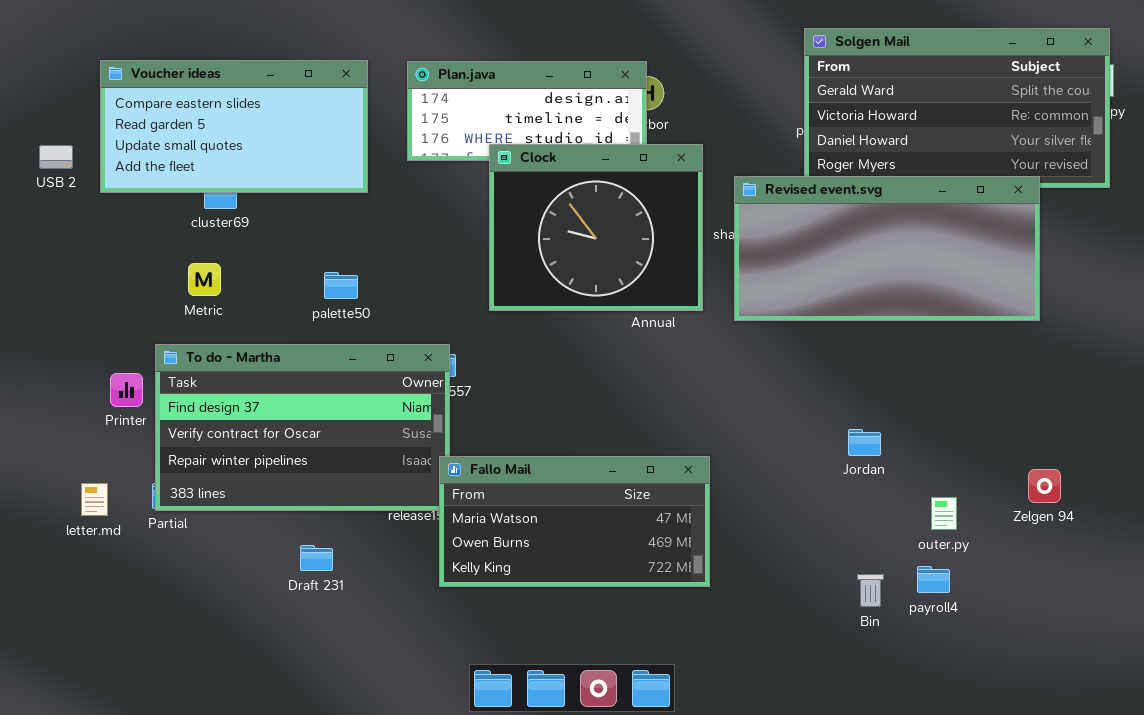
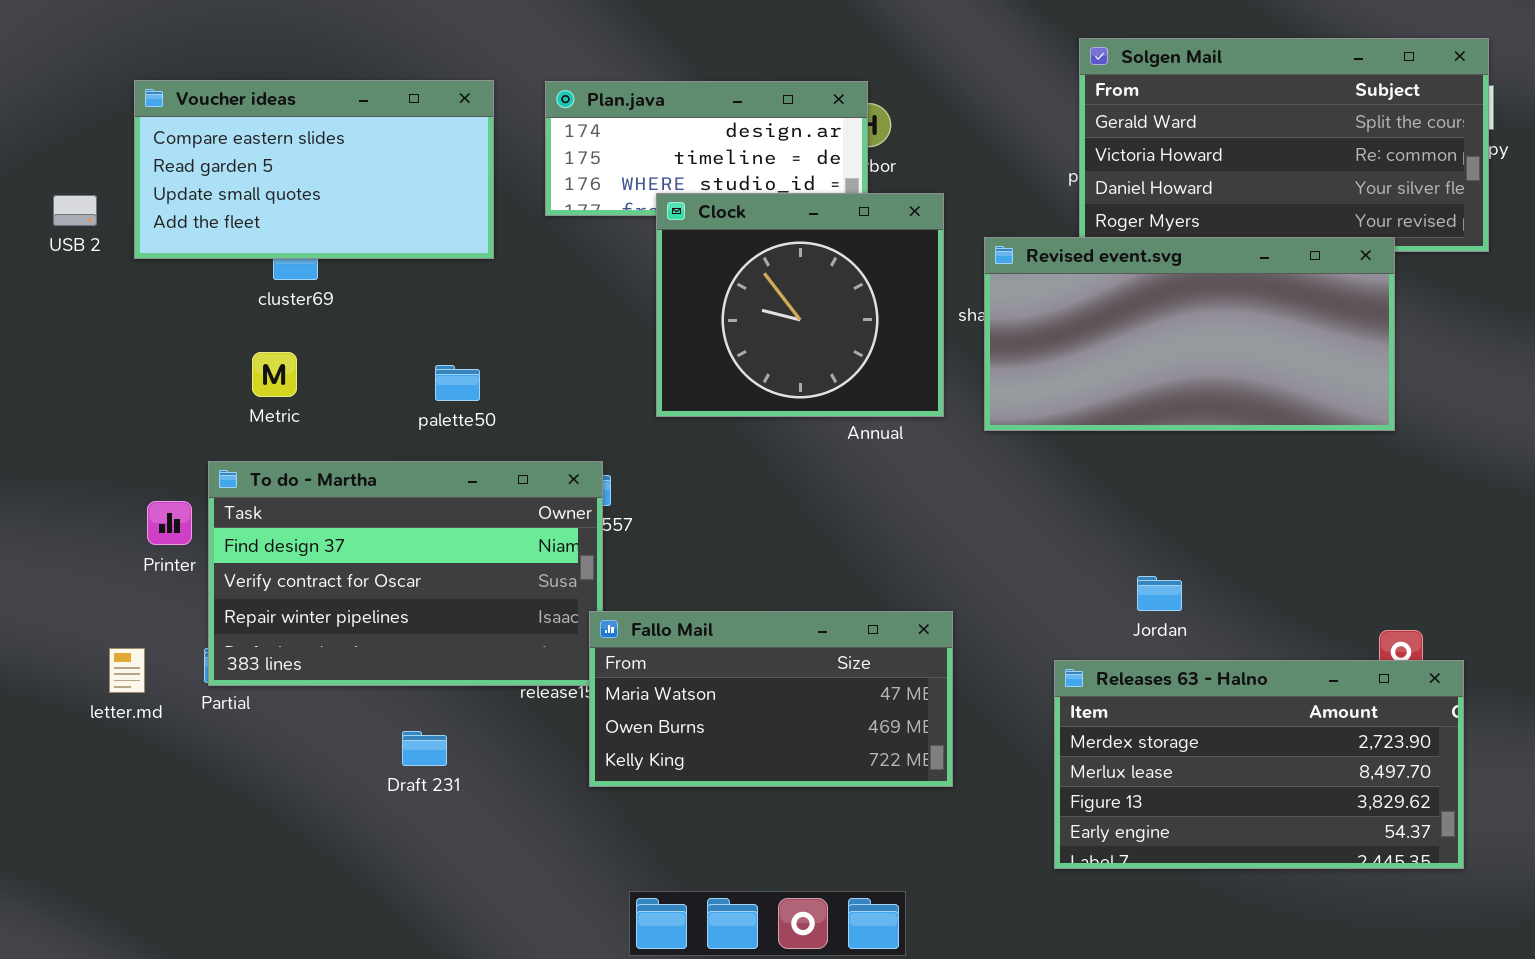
Releases 63 - Halno: none -> [1054,660,1464,869], opened

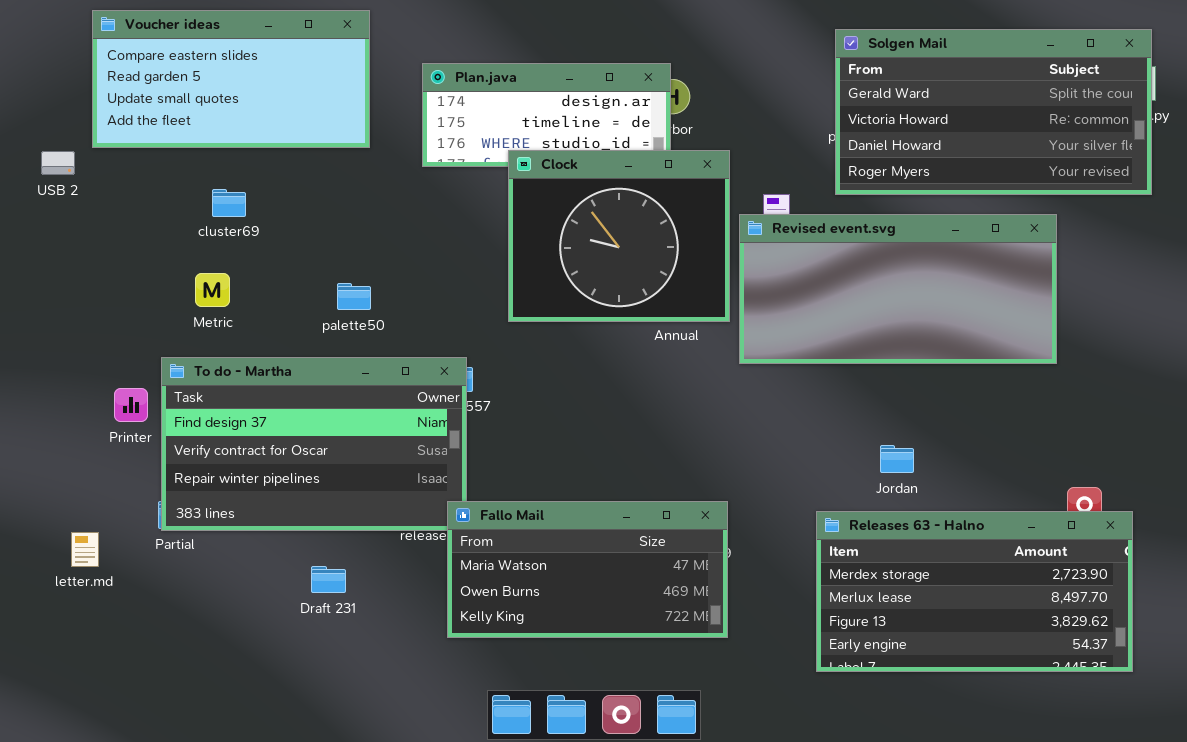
Voucher ideas: [134,80,494,259] -> [92,10,370,148], moved
Revised event.svg: [984,237,1395,431] -> [739,214,1057,364], moved
Fallo Mail: [589,611,953,787] -> [447,501,728,638], moved
letter.md: [109,648,145,693] -> [71,532,99,567], moved

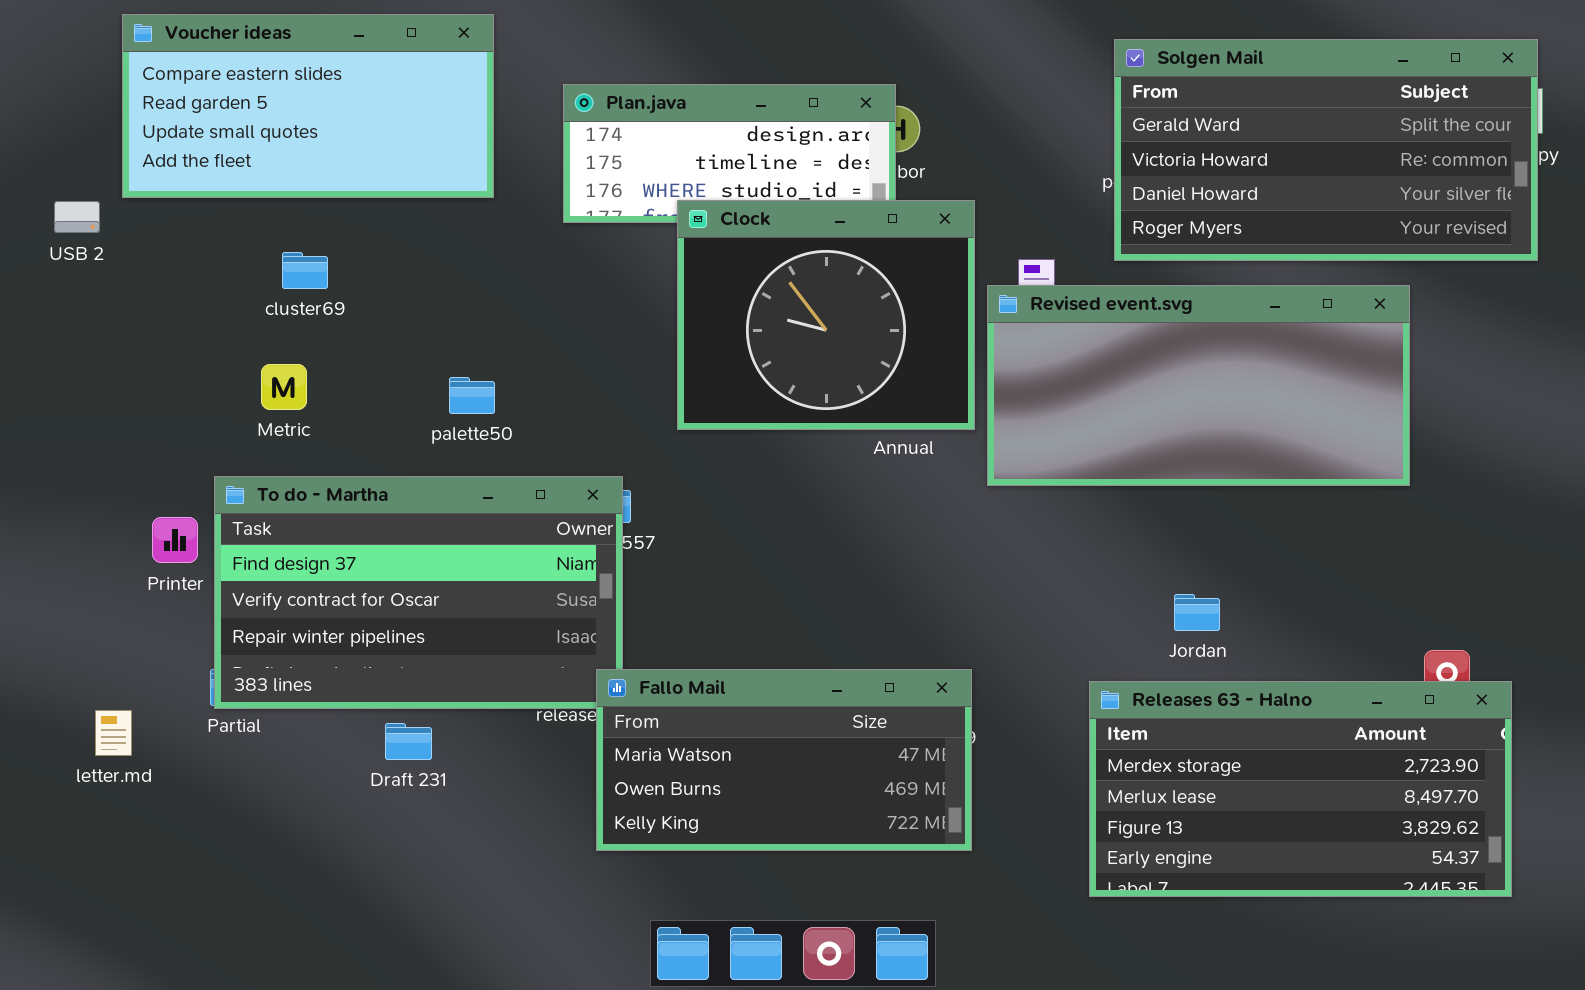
Draft 231: [311,566,346,593] -> [385,723,432,760], moved

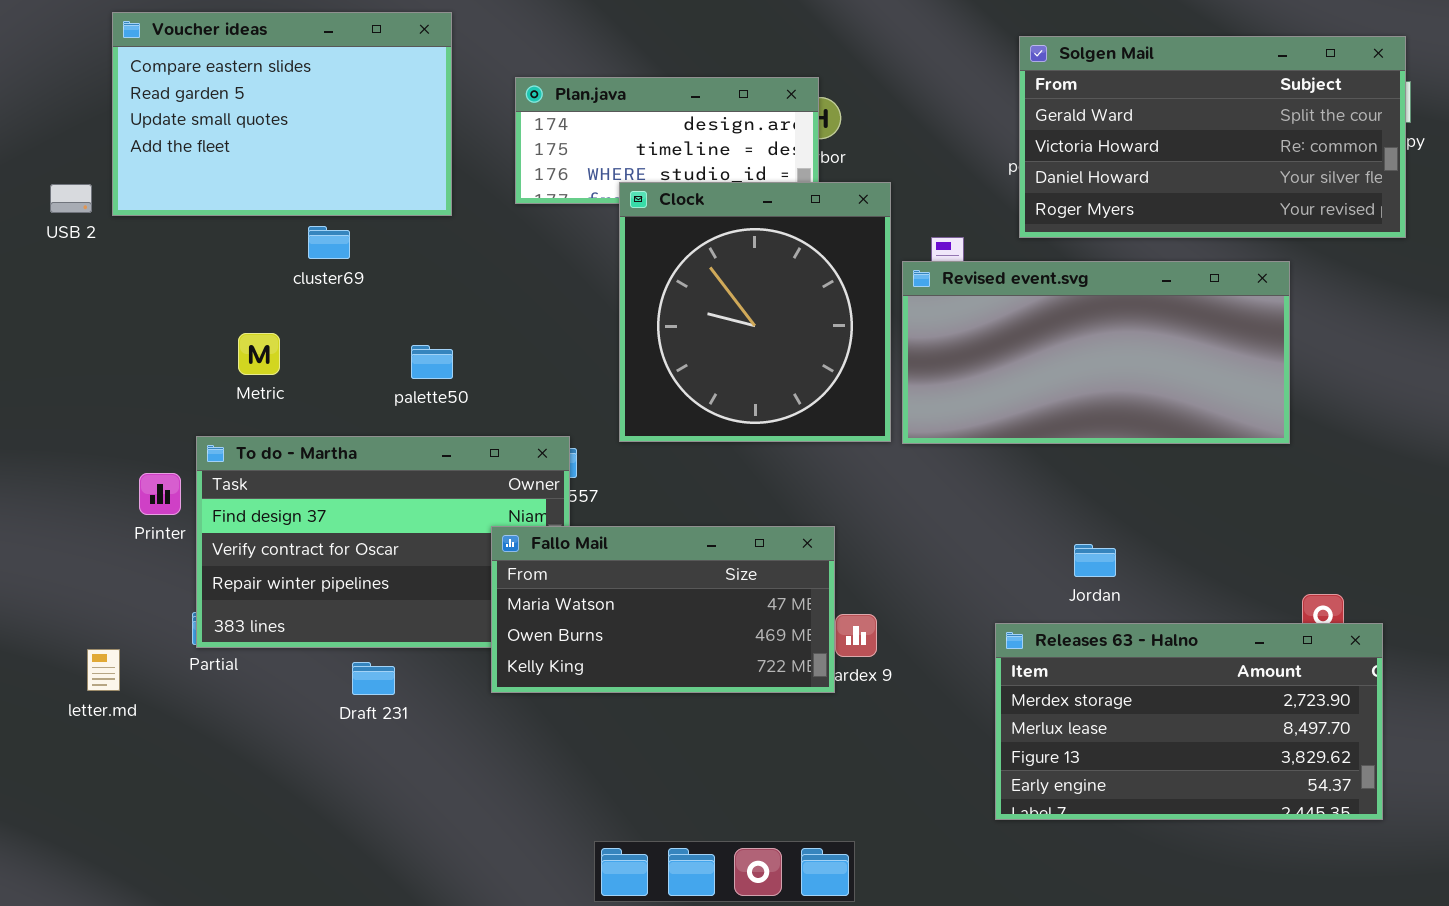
Voucher ideas: [122,14,494,198] -> [112,12,452,216], resized
Clock: [677,200,975,430] -> [619,182,891,442], resized
cluster69: [282,252,328,289] -> [308,226,350,259], moved
Fallo Mail: [596,669,972,851] -> [491,526,835,693], moved

